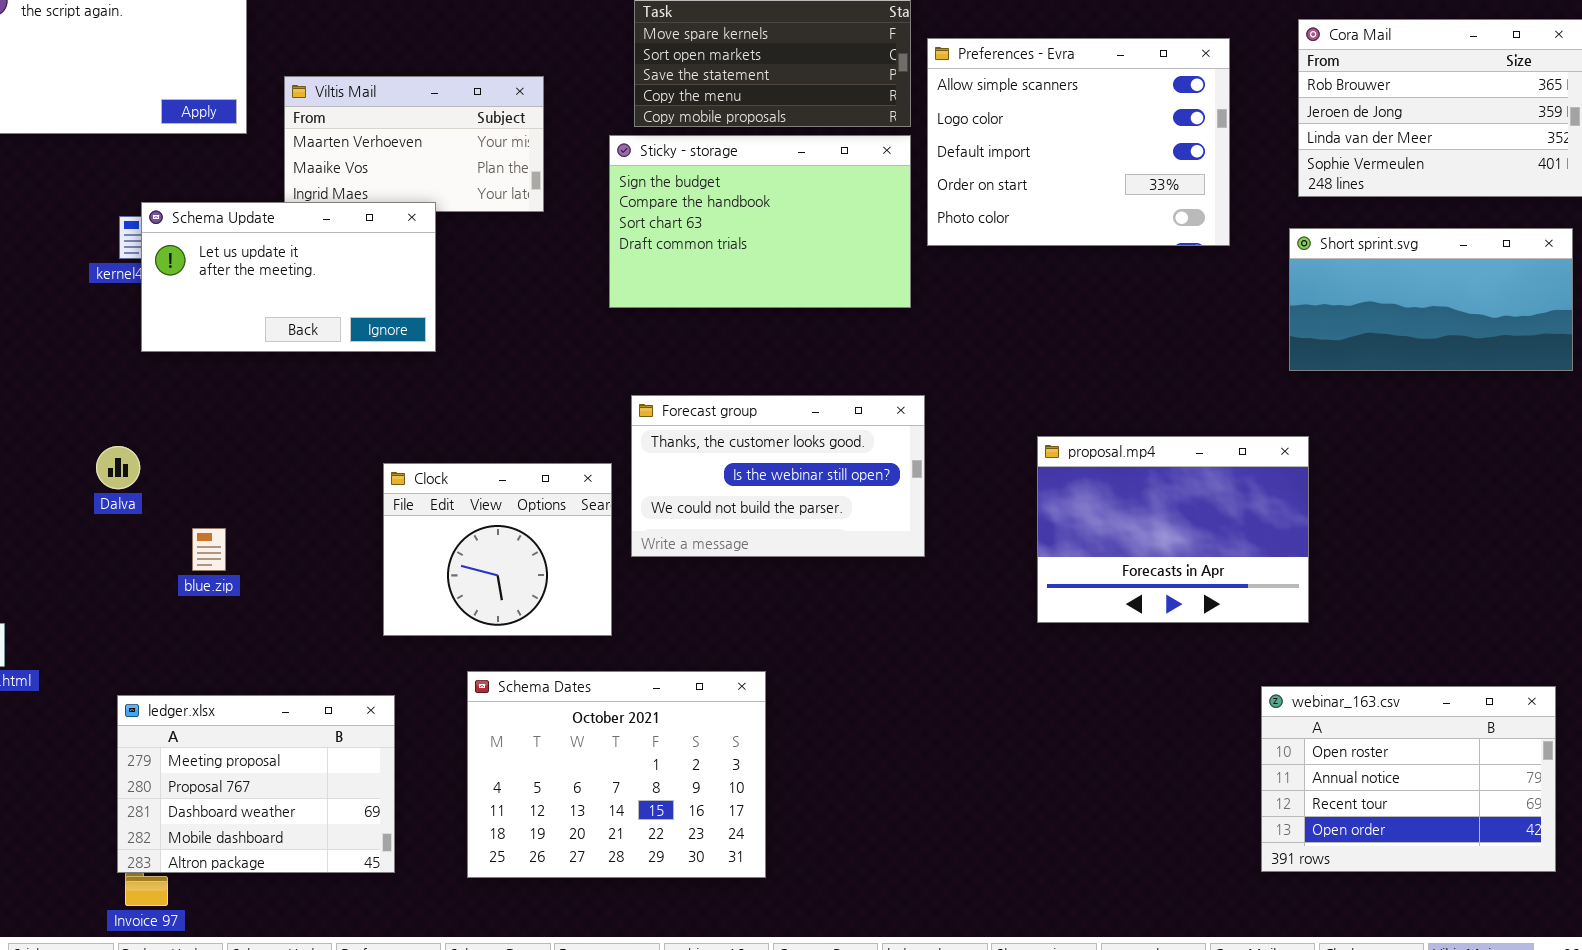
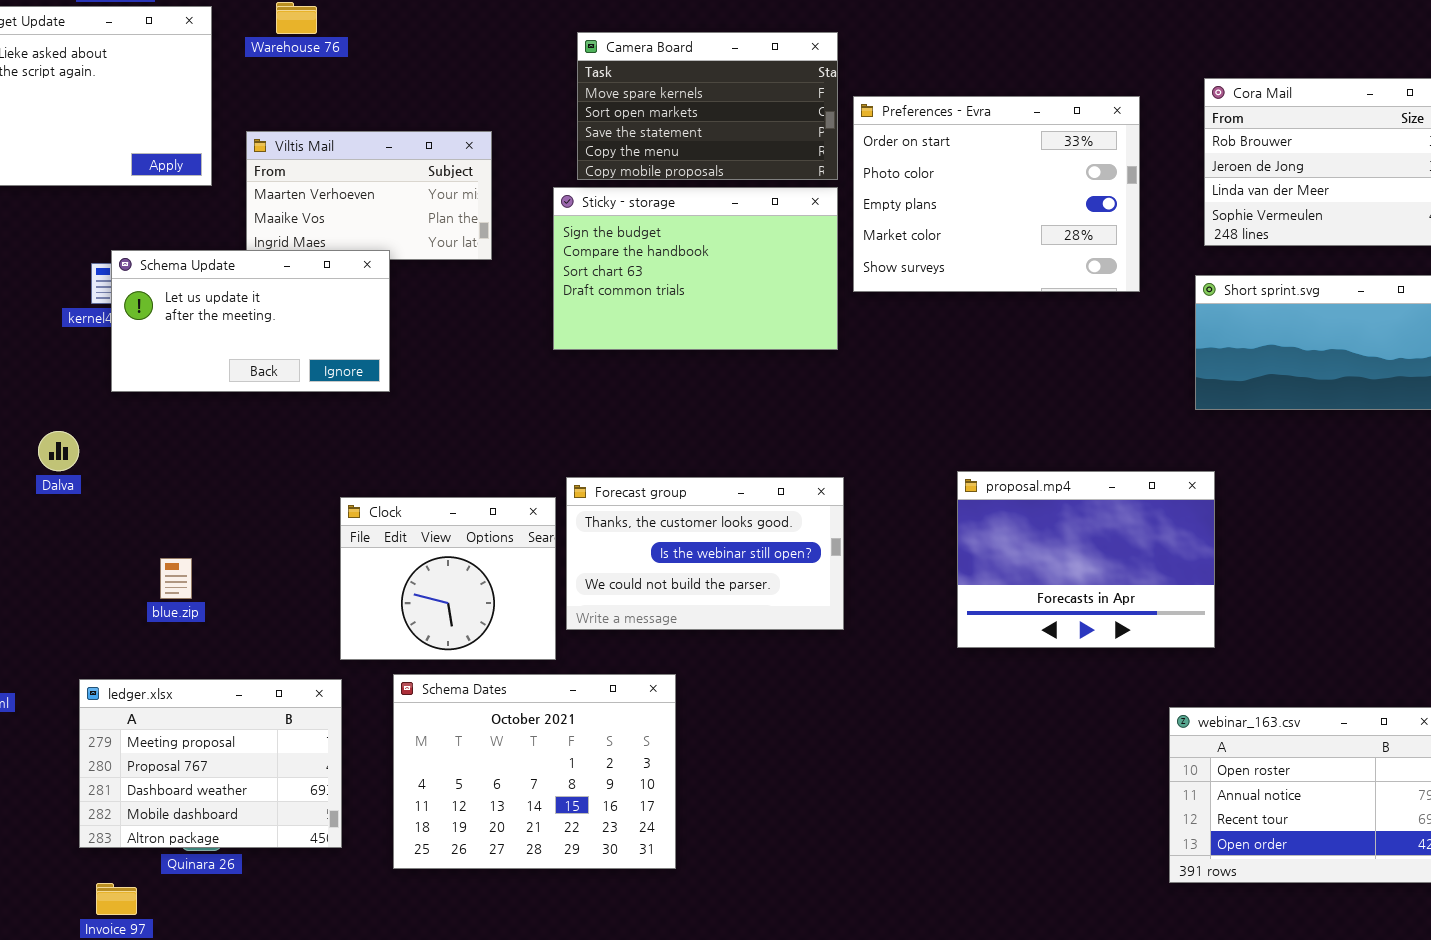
Preferences - Evra: [927,38,1230,246] -> [853,96,1140,292], scrolled down 3 rows
Forecast group: [631,395,925,557] -> [566,477,844,630], moved
Dalva: [96,446,140,489] -> [38,431,79,471], moved
Schema Dates: [467,671,766,878] -> [393,674,676,869], moved
ledger.xlsx: [117,695,395,873] -> [79,679,342,848], moved

